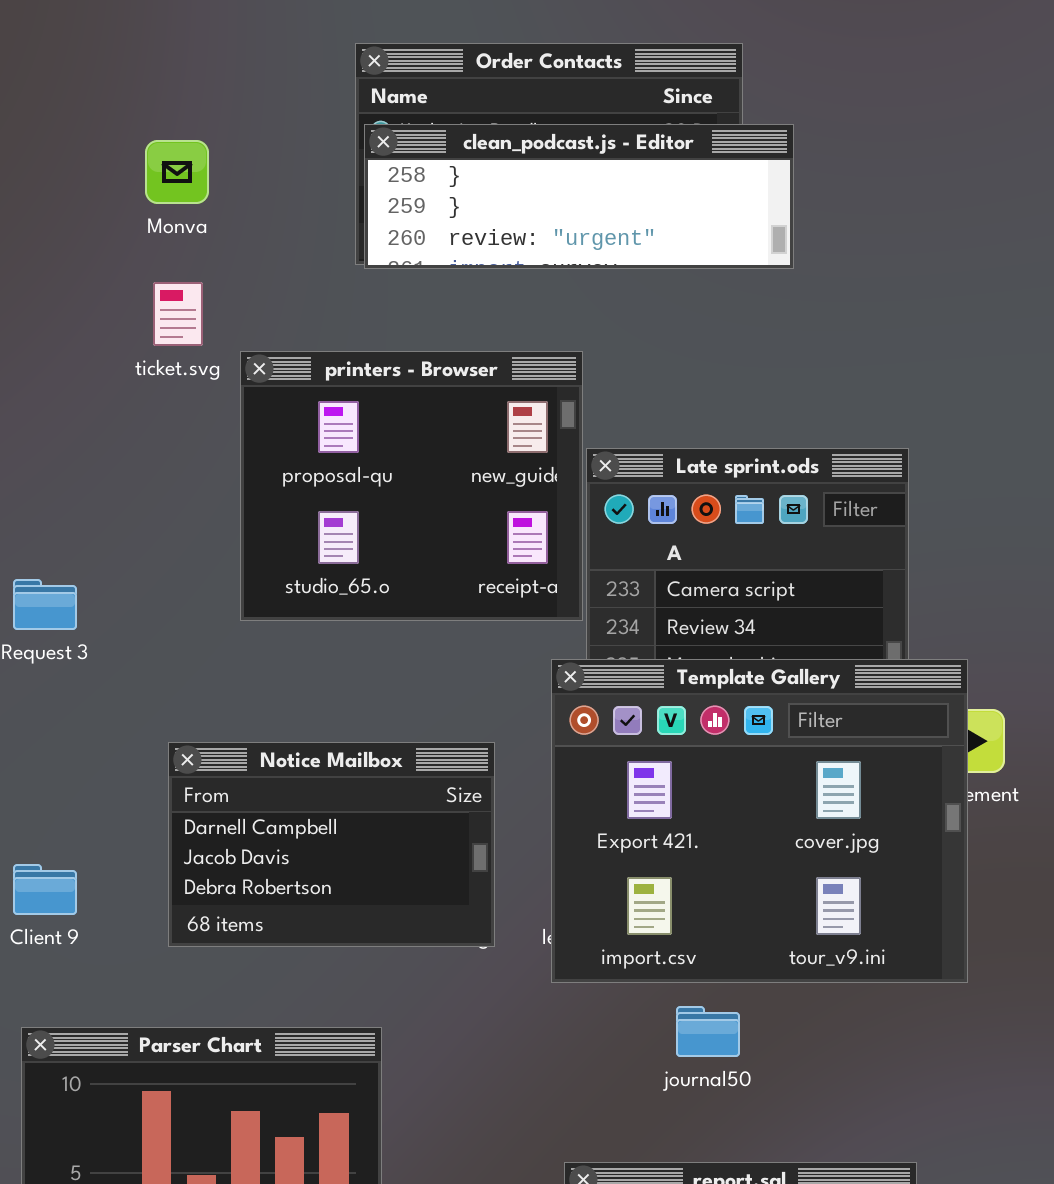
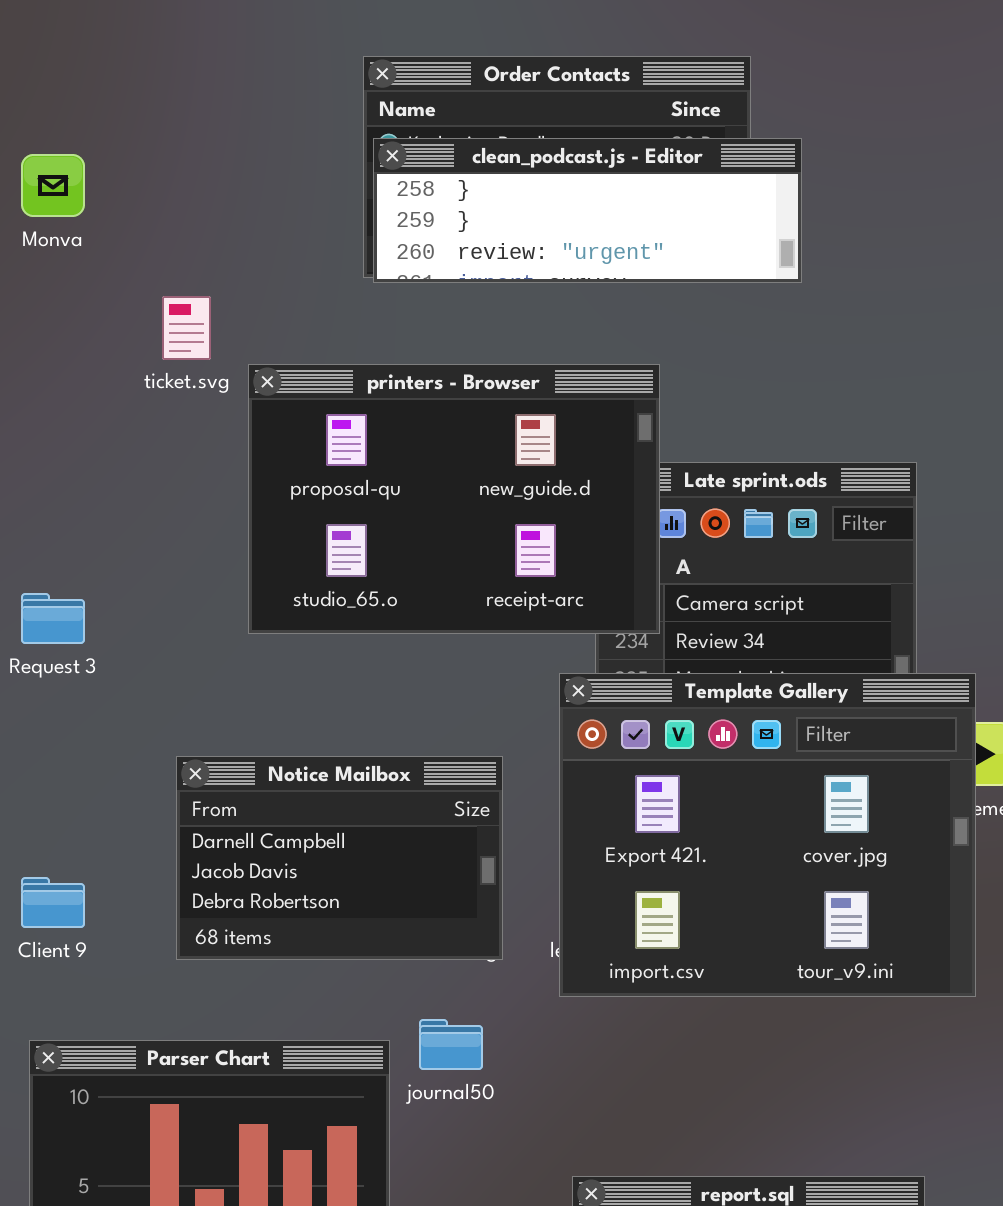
Monva: [145,140,209,204] -> [21,154,85,217], moved
printers - Browser: [240,351,583,621] -> [248,364,660,634], resized
journal50: [676,1006,740,1057] -> [419,1019,483,1070], moved

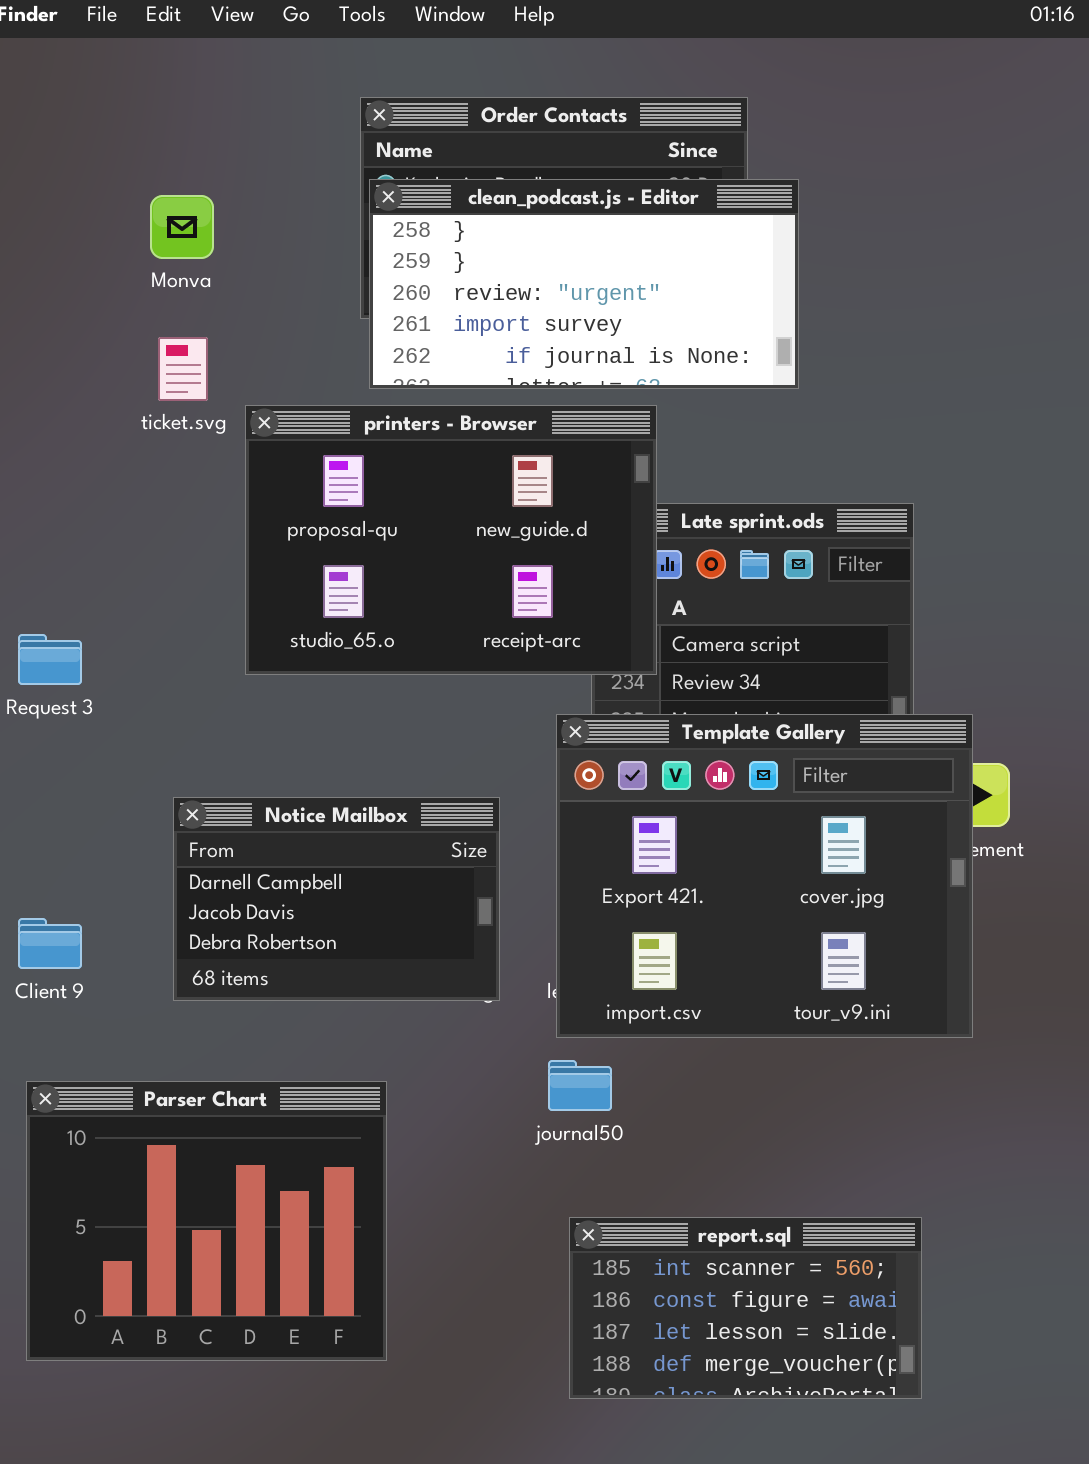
clean_podcast.js - Editor: [373,138,802,283] -> [369,179,799,389], resized
Monva: [21,154,85,217] -> [150,195,214,259], moved
journal50: [419,1019,483,1070] -> [548,1060,612,1111], moved

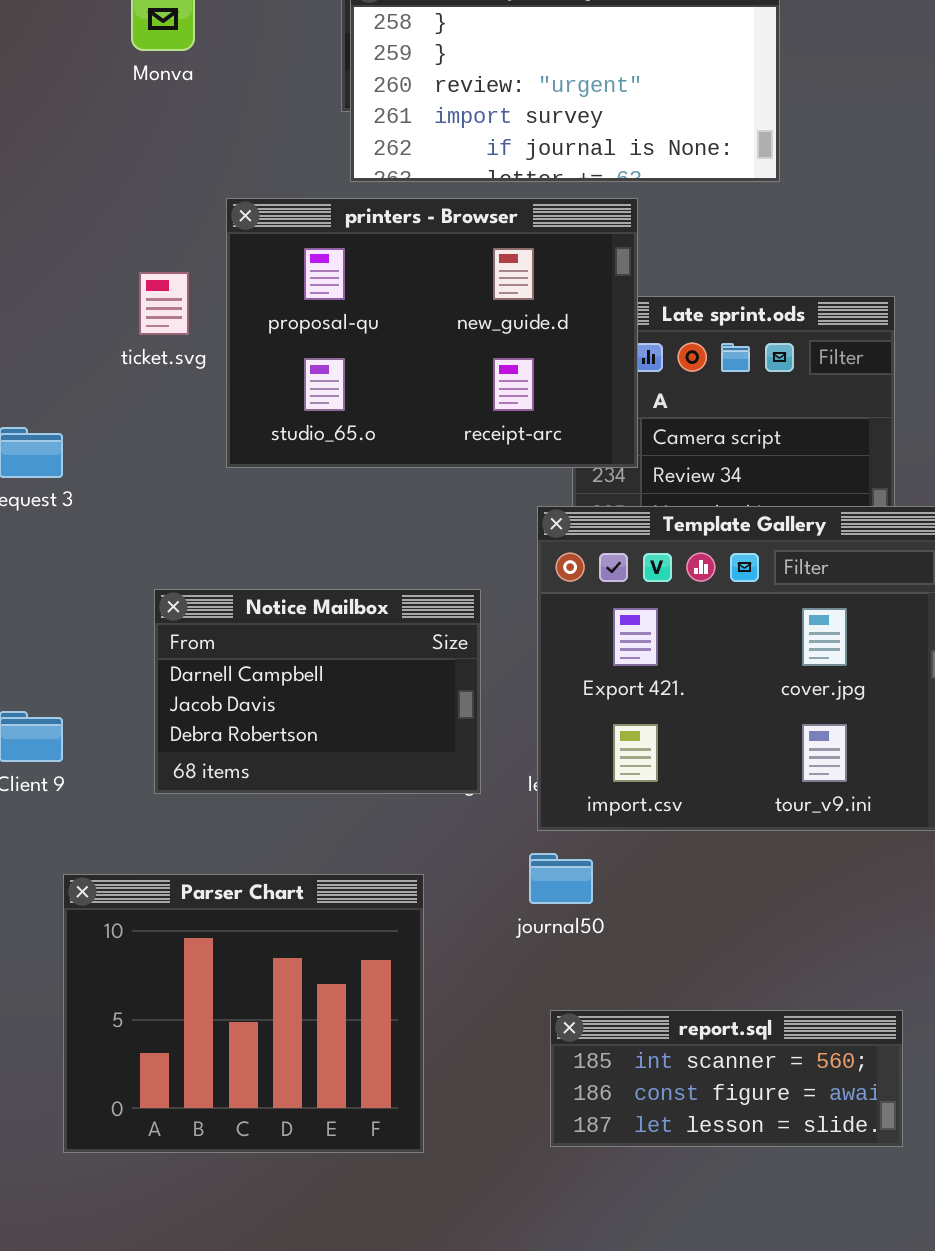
ticket.svg: [158,337,208,401] -> [139,272,189,335], moved
Parser Chart: [26,1081,387,1361] -> [63,874,424,1153], moved
report.sql: [569,1217,922,1399] -> [550,1010,903,1147], resized

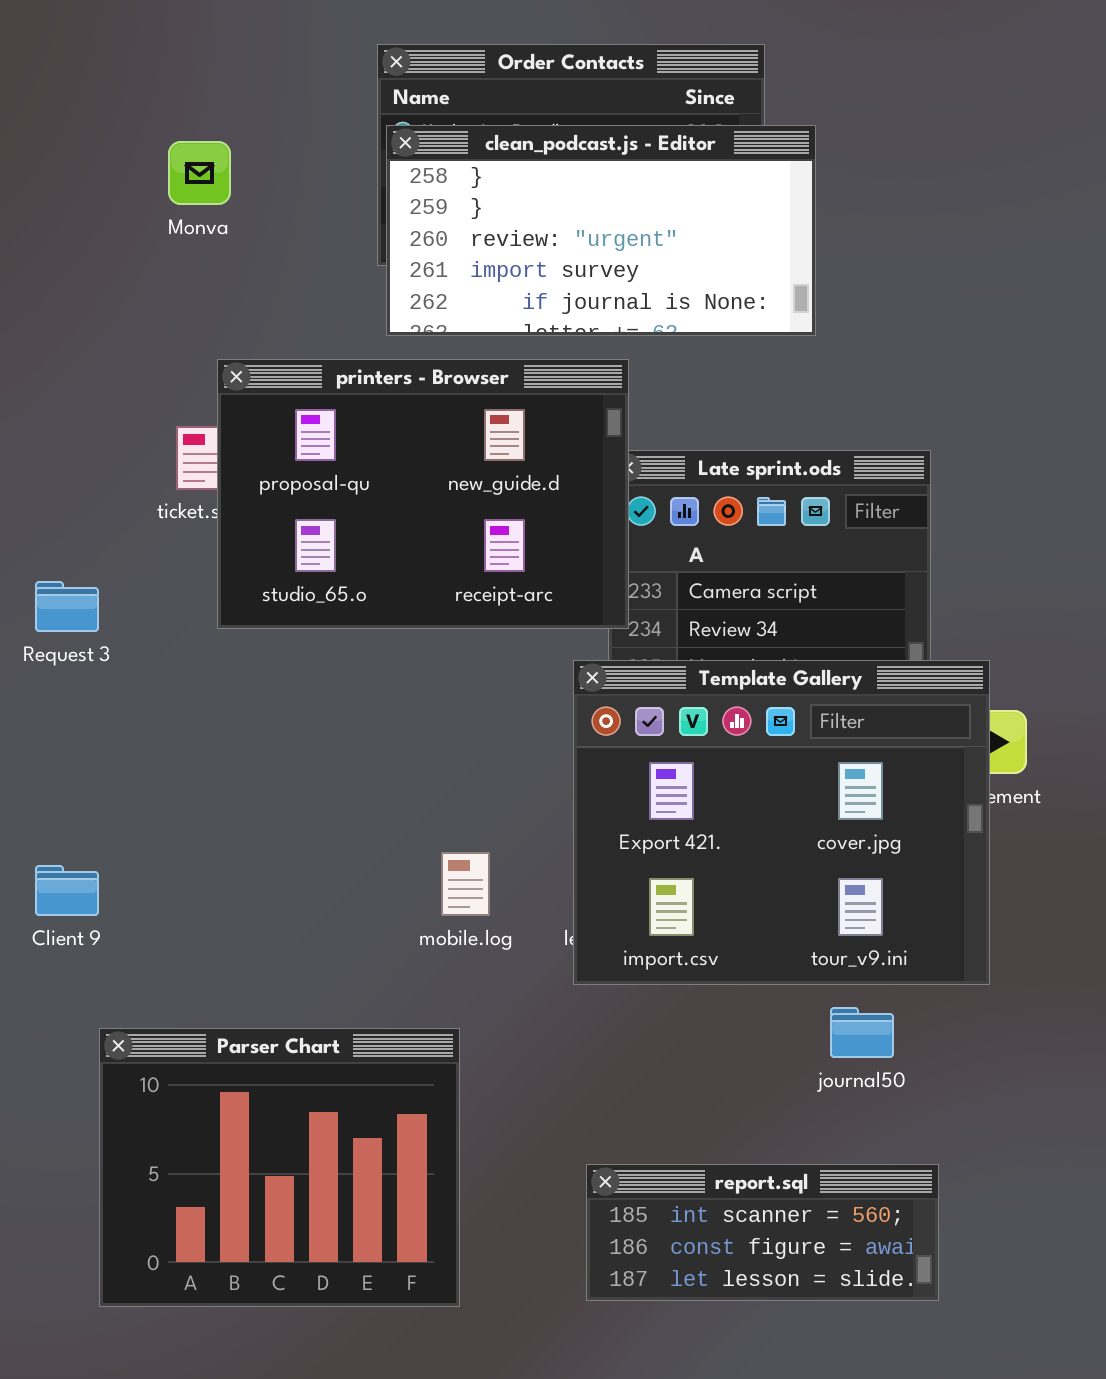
printers - Browser: [226,198,638,468] -> [217,359,629,629], moved
Notice Mailbox: [154,589,481,794] -> none, closed
journal50: [529,853,593,904] -> [830,1007,894,1058], moved

